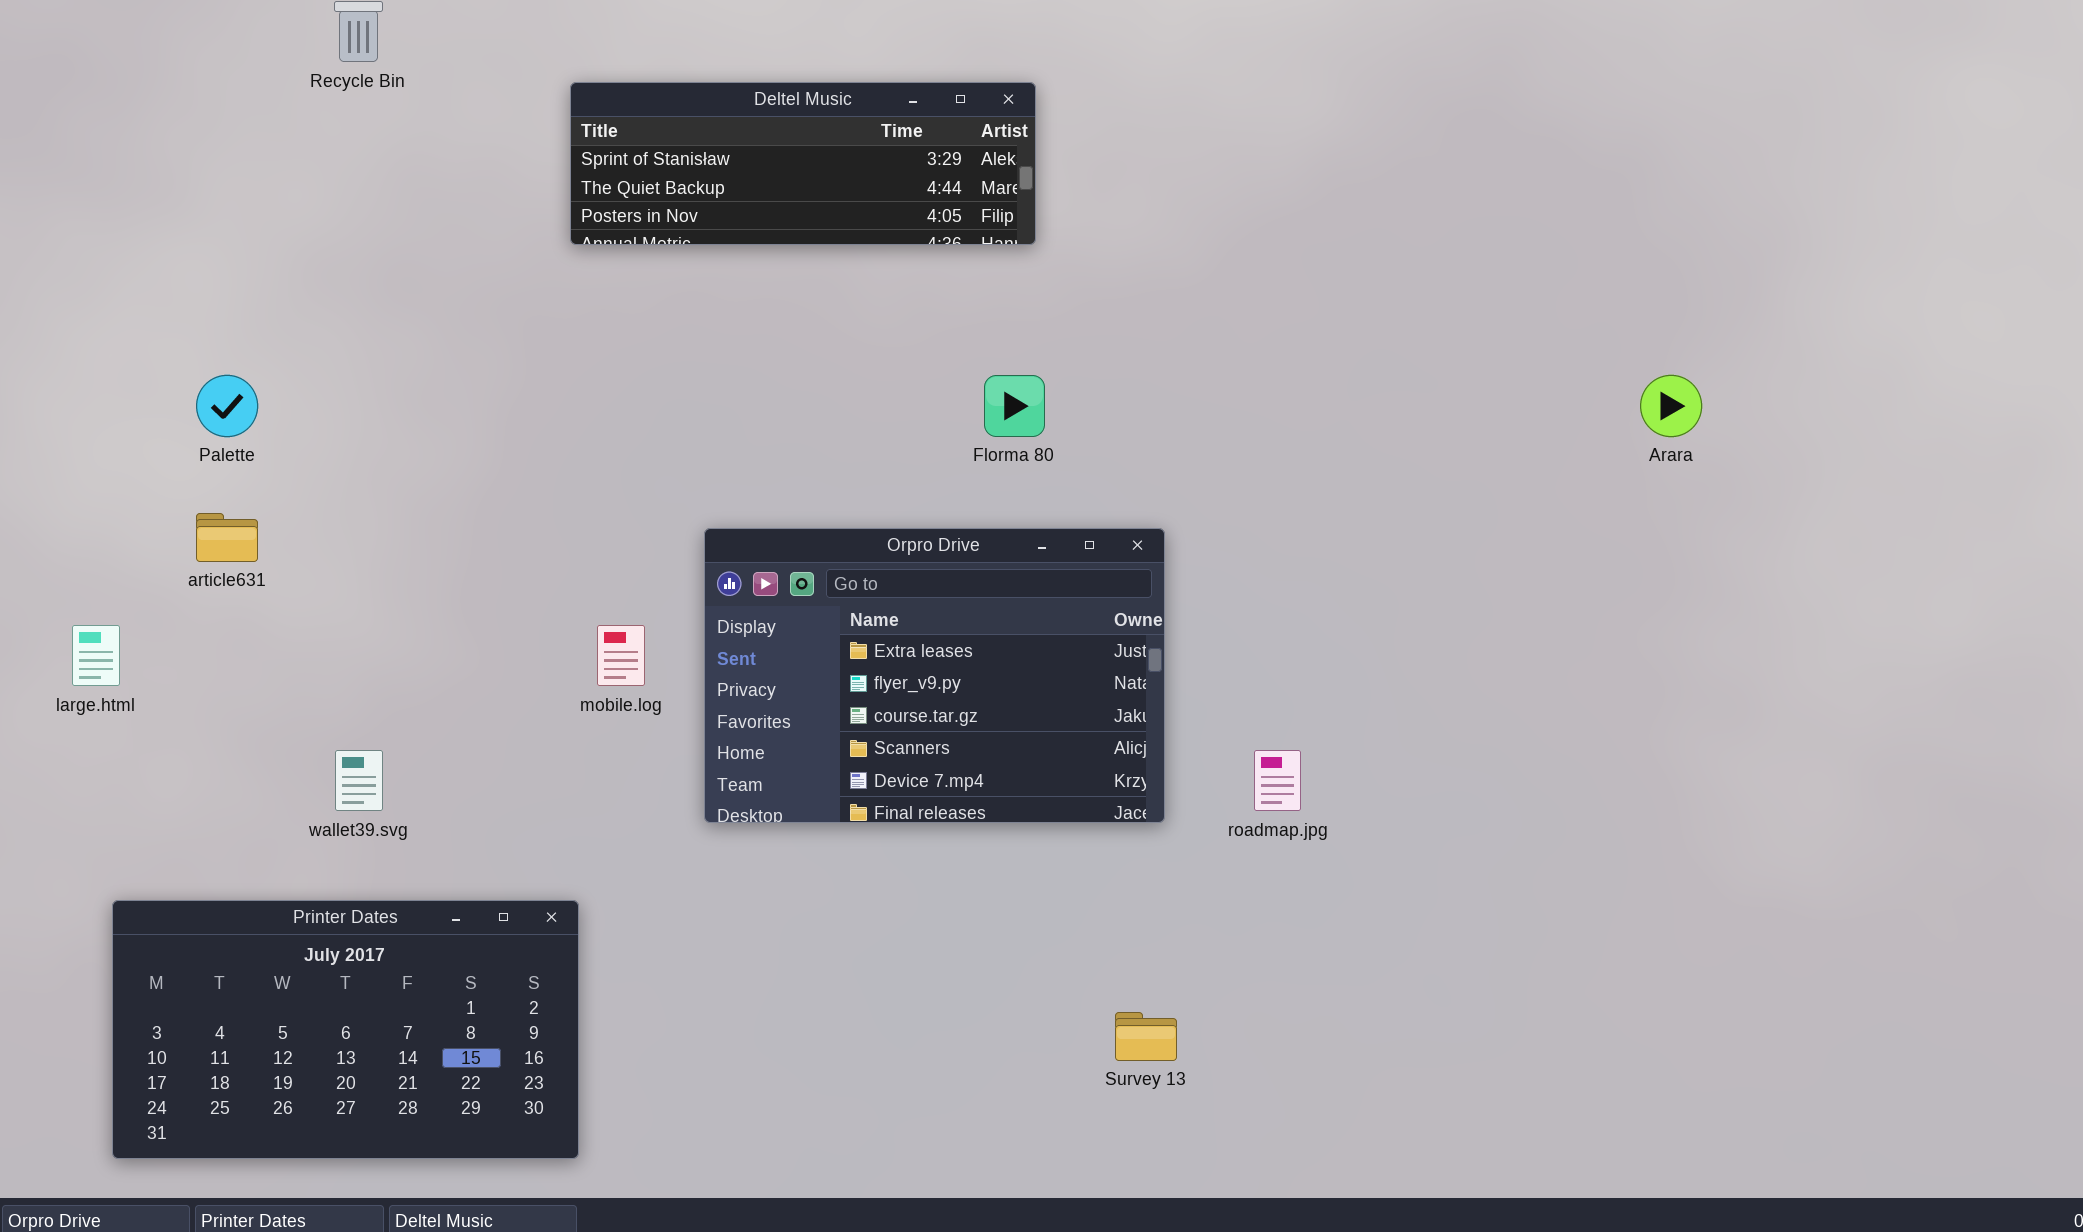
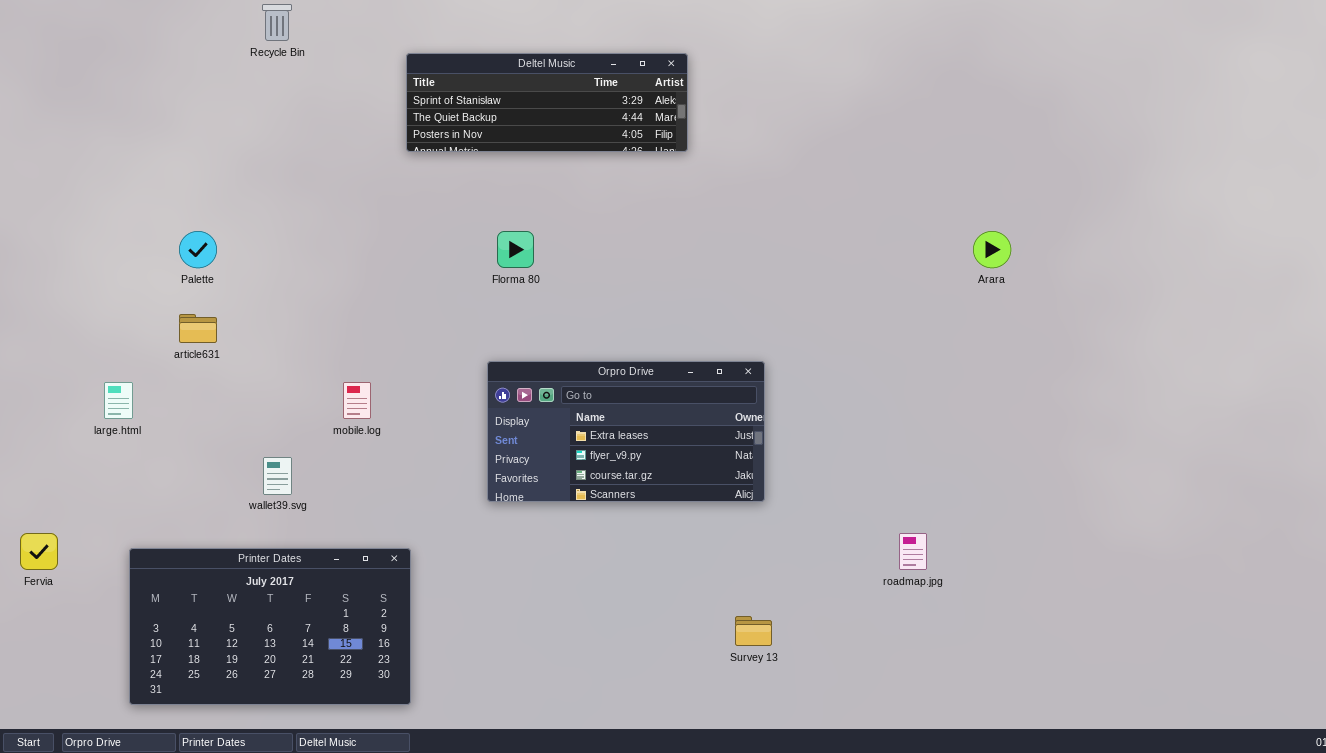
Florma 80: [984,375,1045,437] -> [497,231,534,268], moved
Arara: [1640,375,1702,437] -> [973,231,1011,268], moved
Orpro Drive: [704,528,1165,823] -> [487,361,765,502], resized
mobile.log: [597,625,645,686] -> [343,382,371,419], moved
roadmap.jpg: [1254,750,1301,811] -> [899,533,927,570], moved

